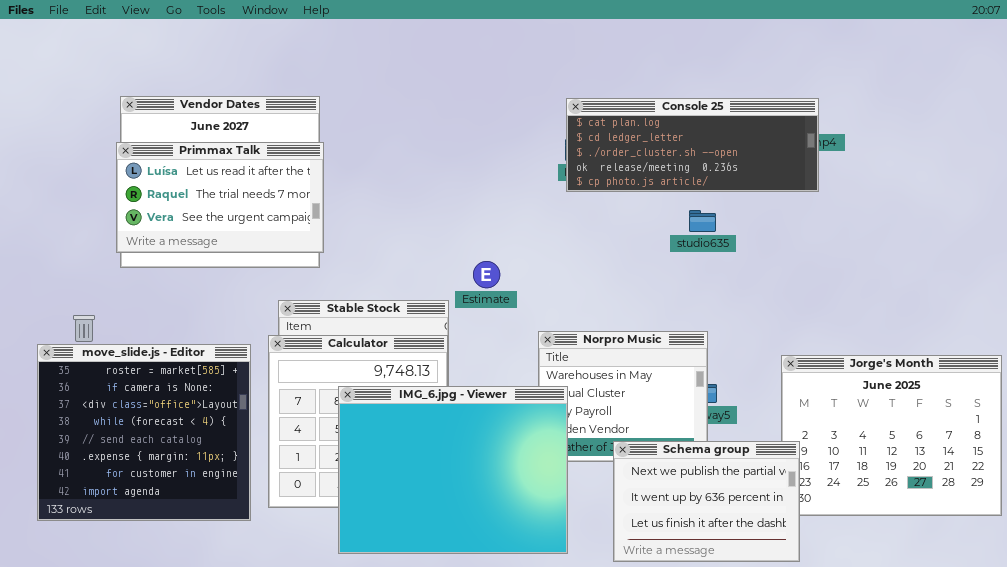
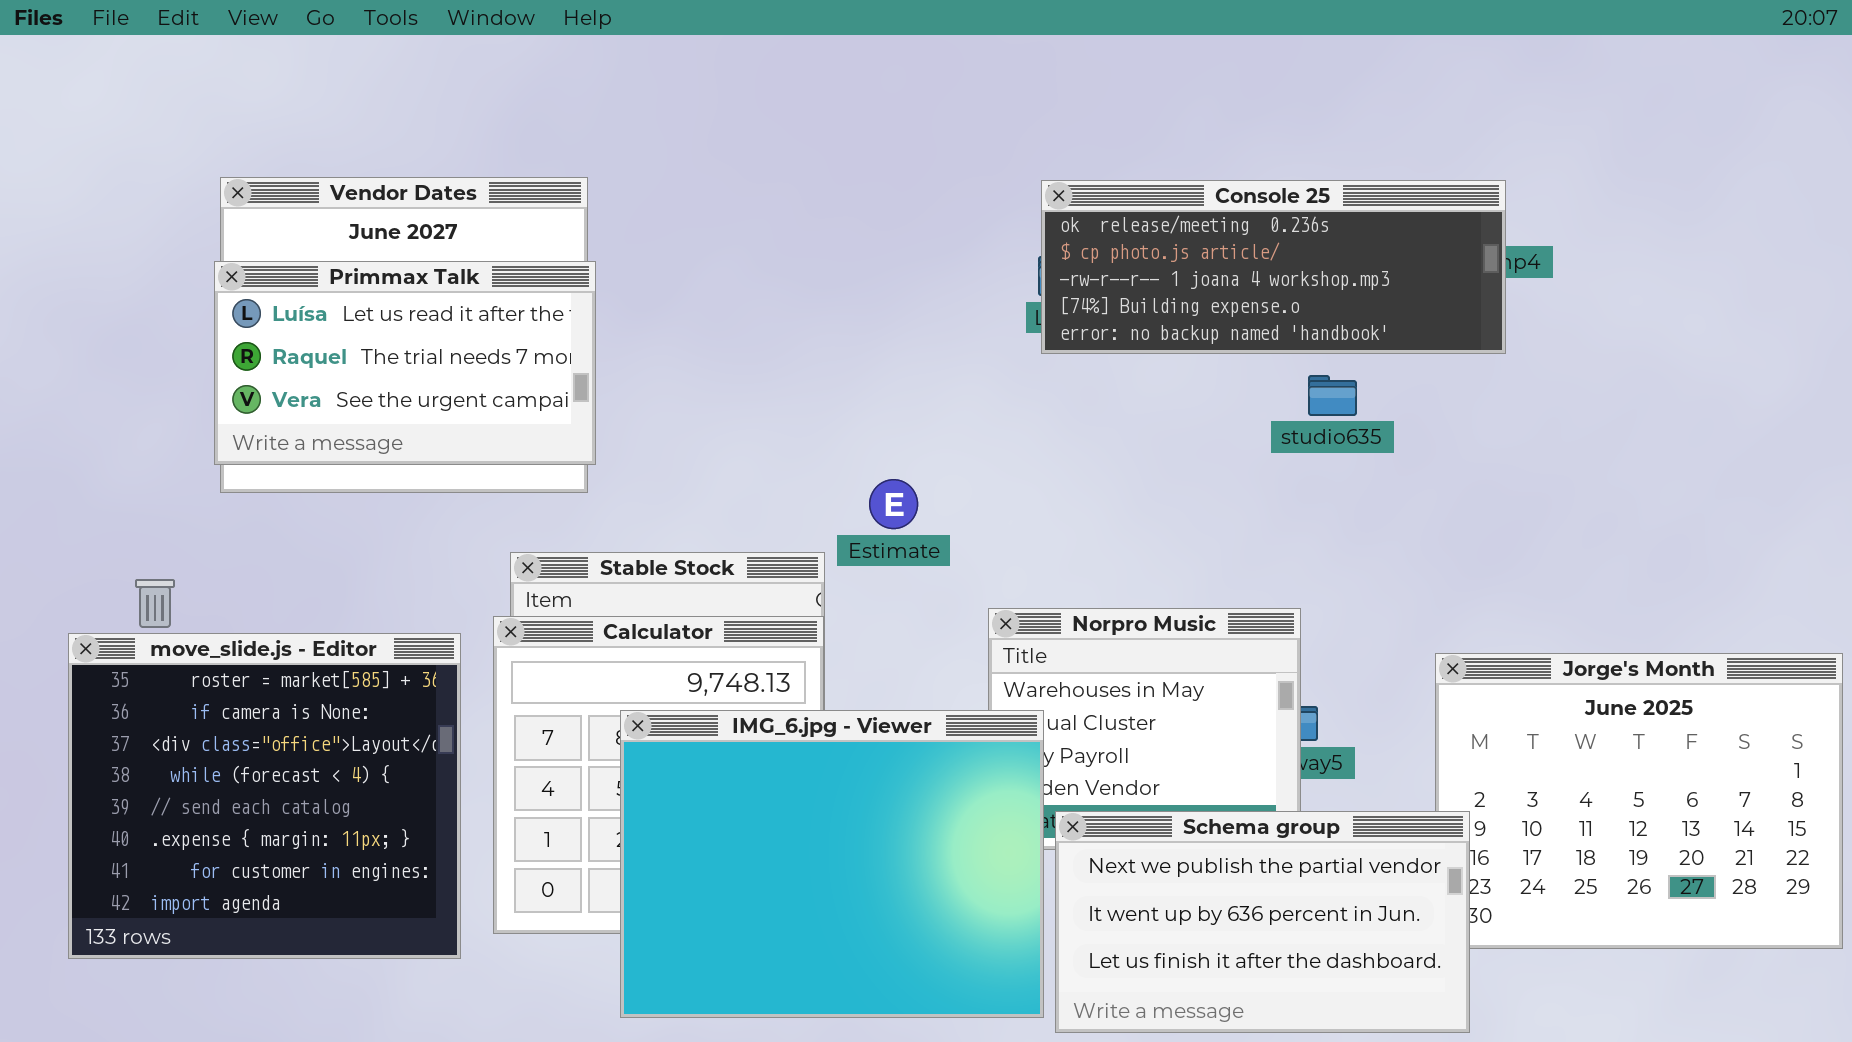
Console 25: [566,98,819,192] -> [1041,180,1506,354], scrolled down 3 rows
studio635: [689,210,716,232] -> [1308,375,1357,416], moved
Schema group: [613,441,800,562] -> [1055,811,1470,1033], resized

